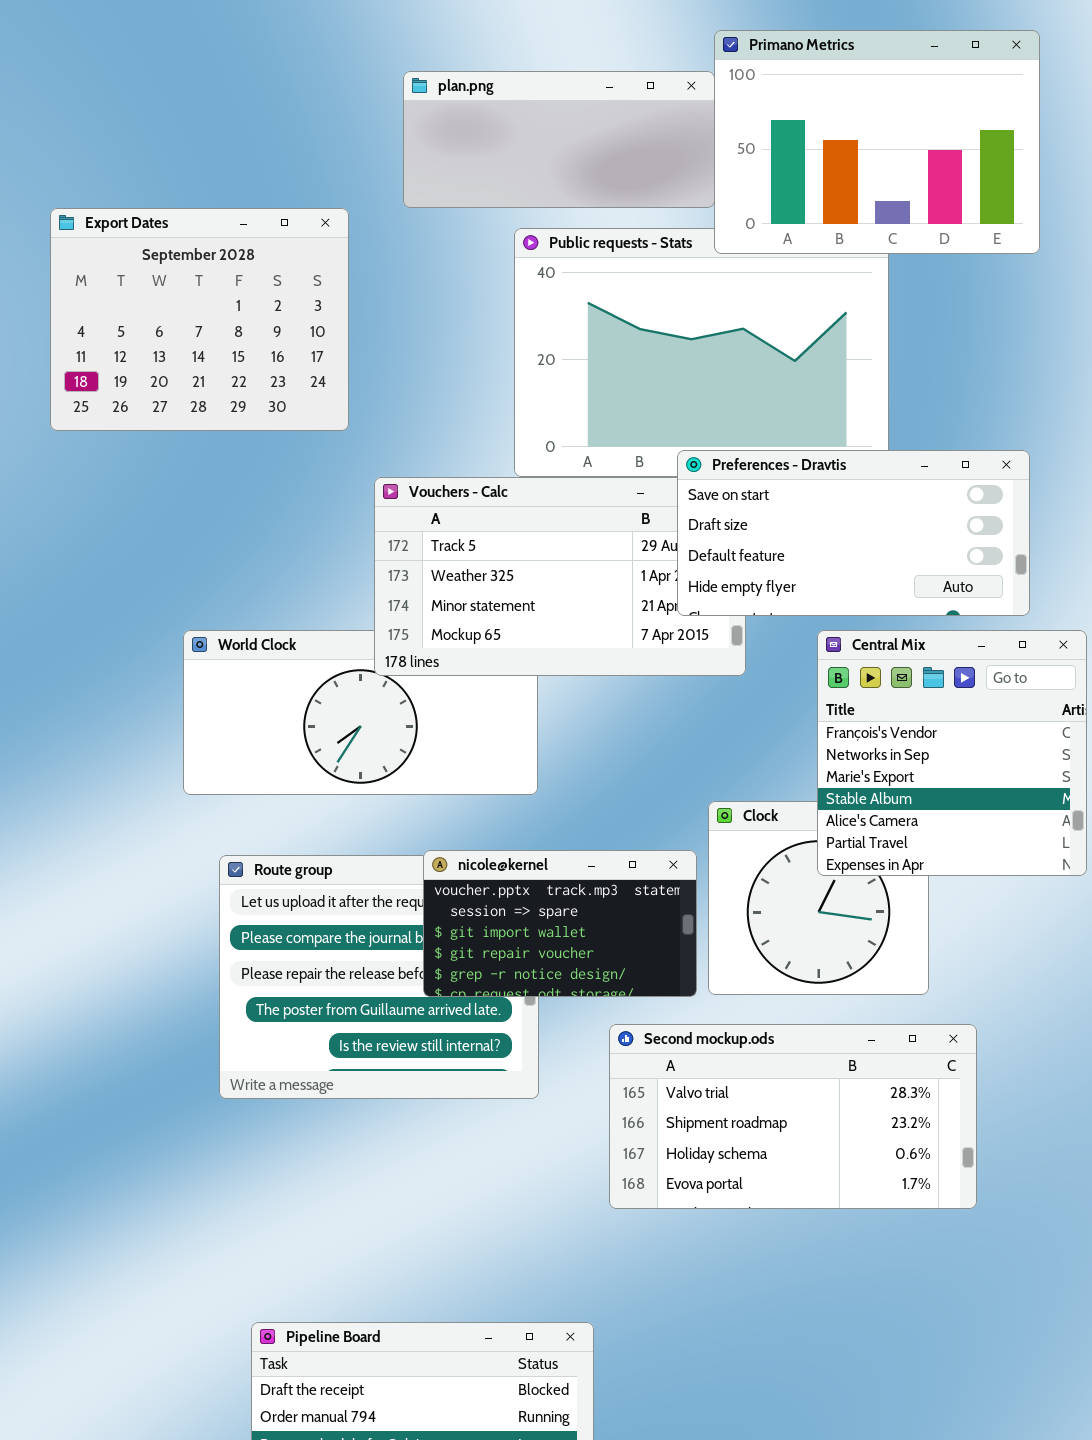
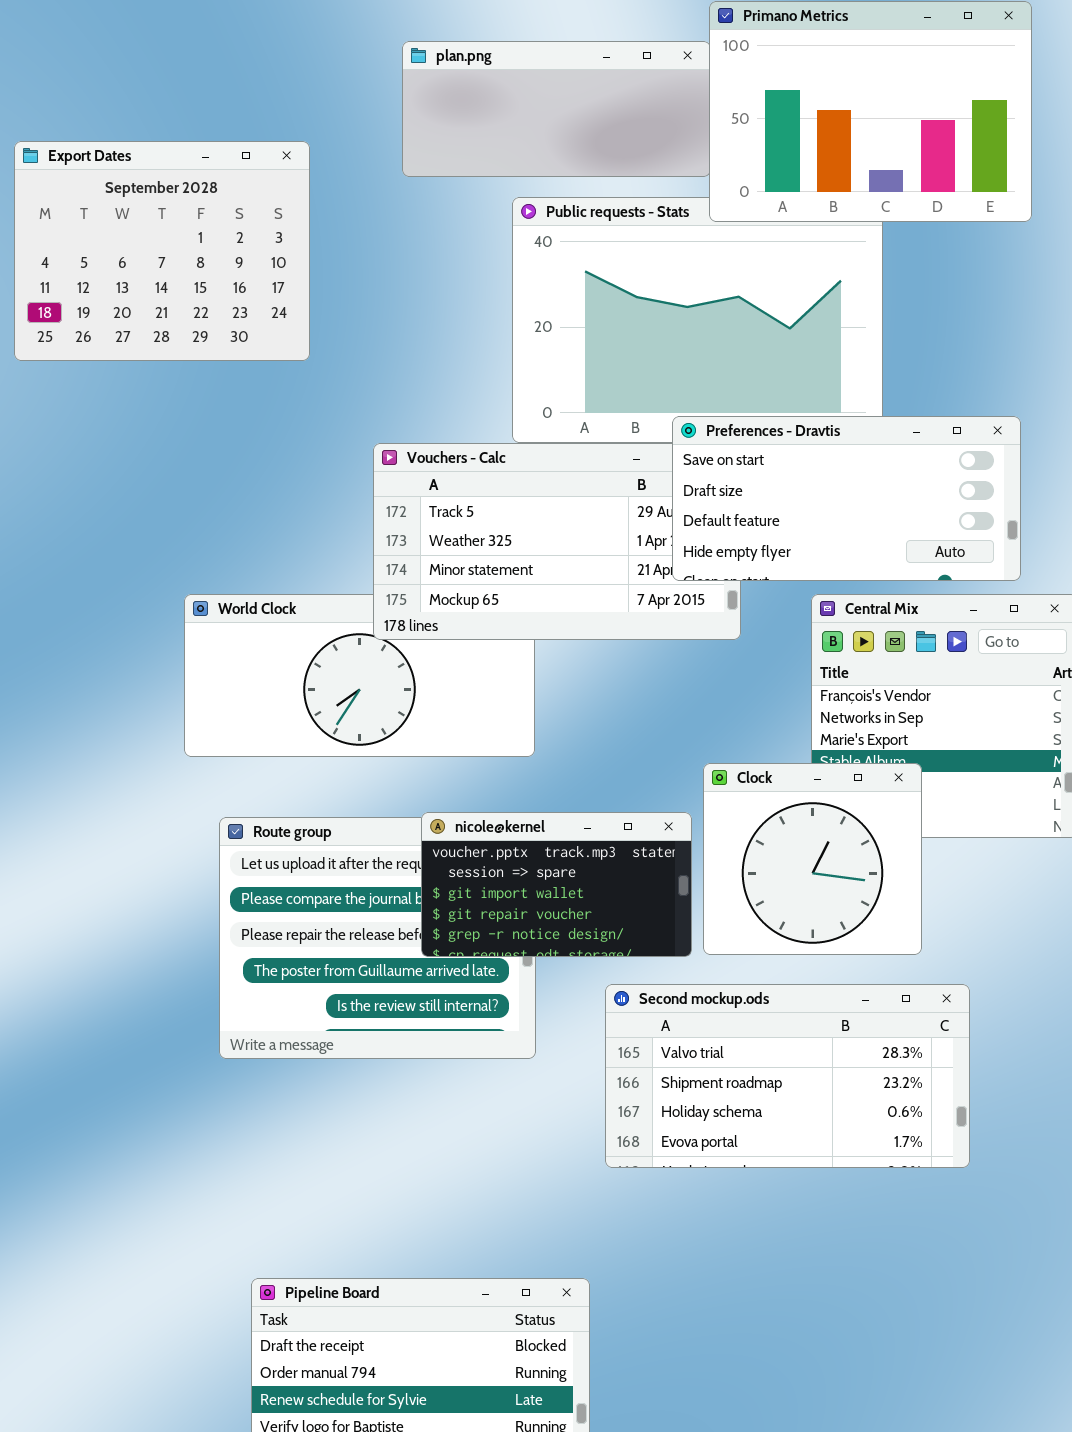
Export Dates: [50,208,349,431] -> [14,141,310,361], moved
Clock: [708,801,929,995] -> [703,763,922,955], raised

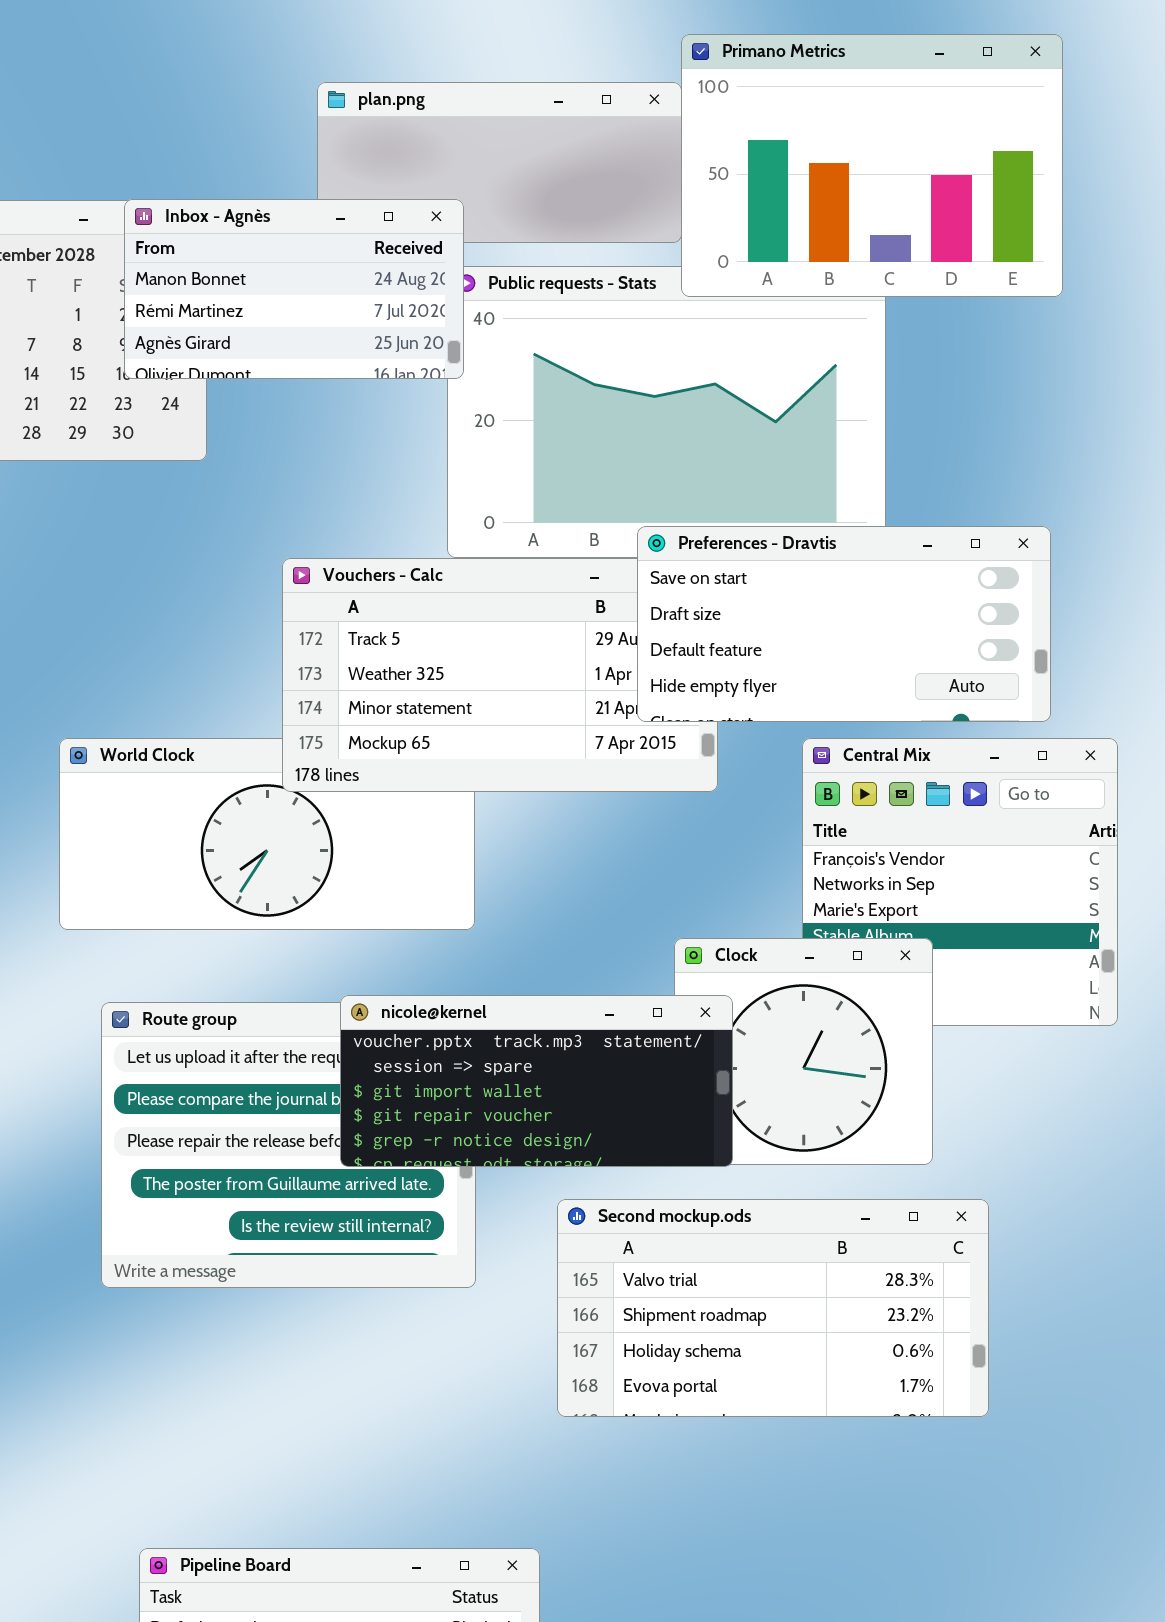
Inbox - Agnès: none -> [124,199,464,379], opened
nicole@kernel: [421,812,692,957] -> [340,995,733,1167], resized

